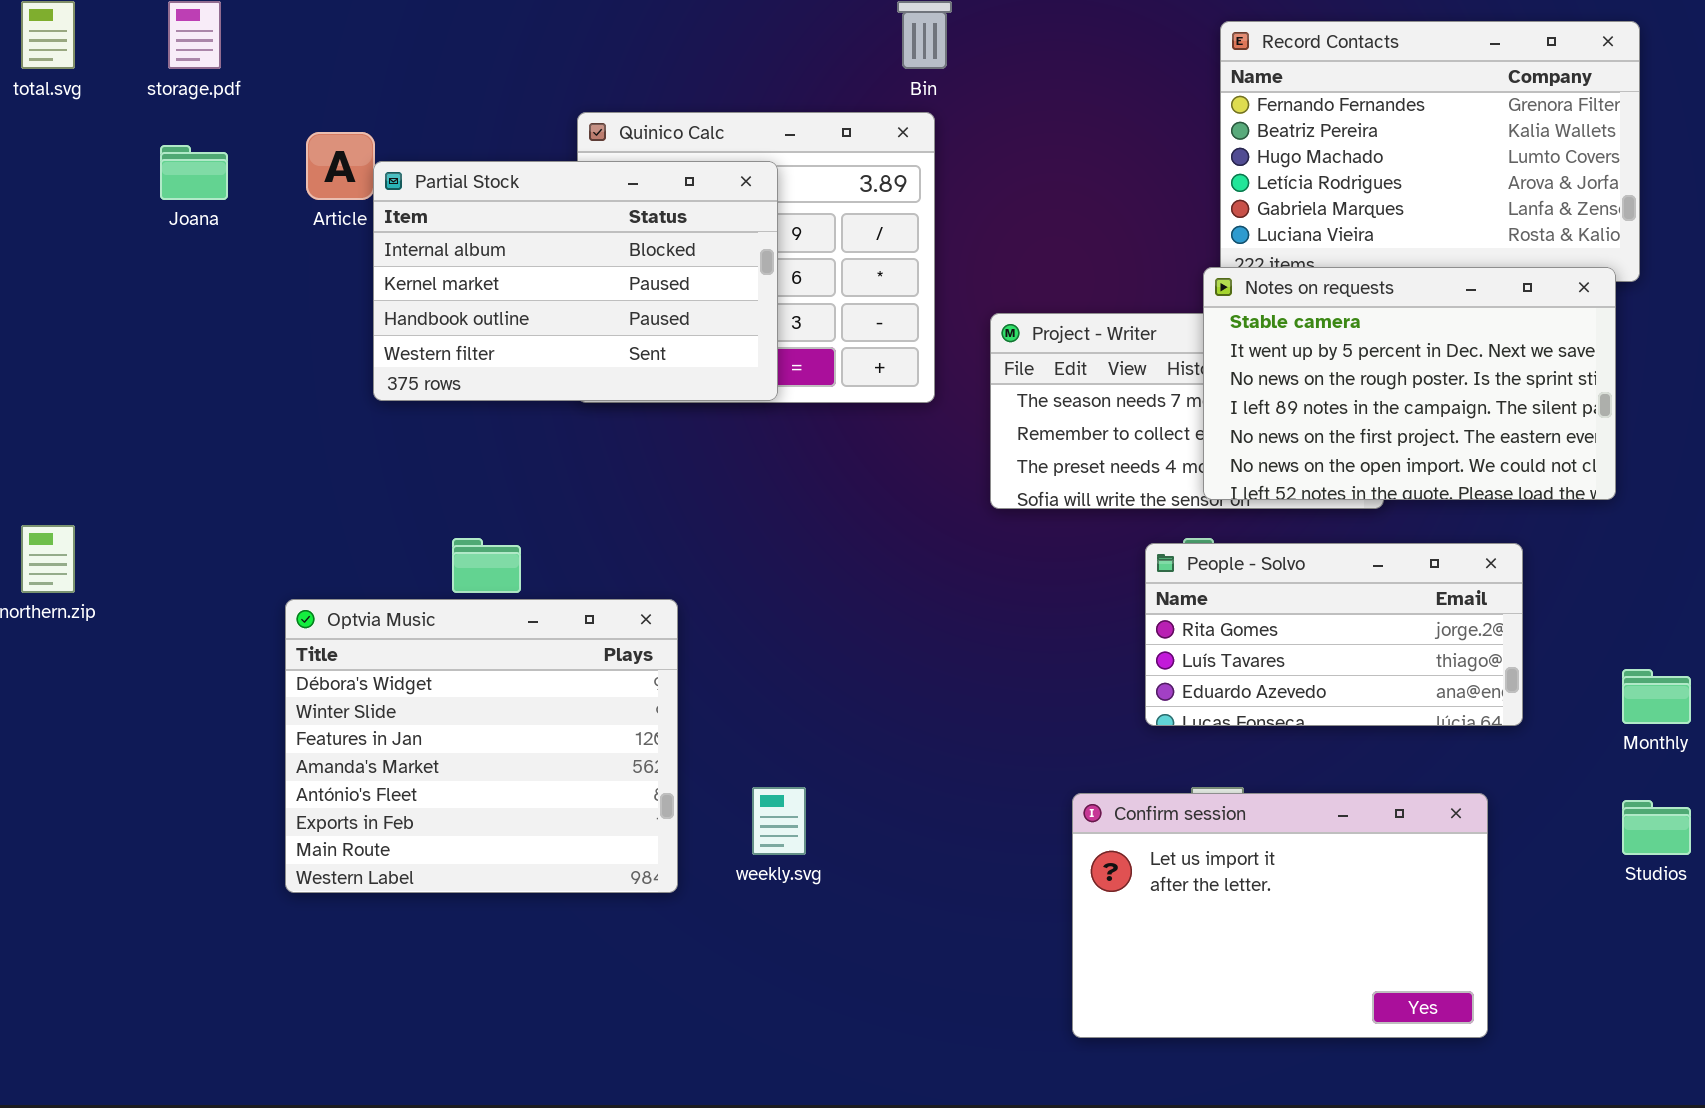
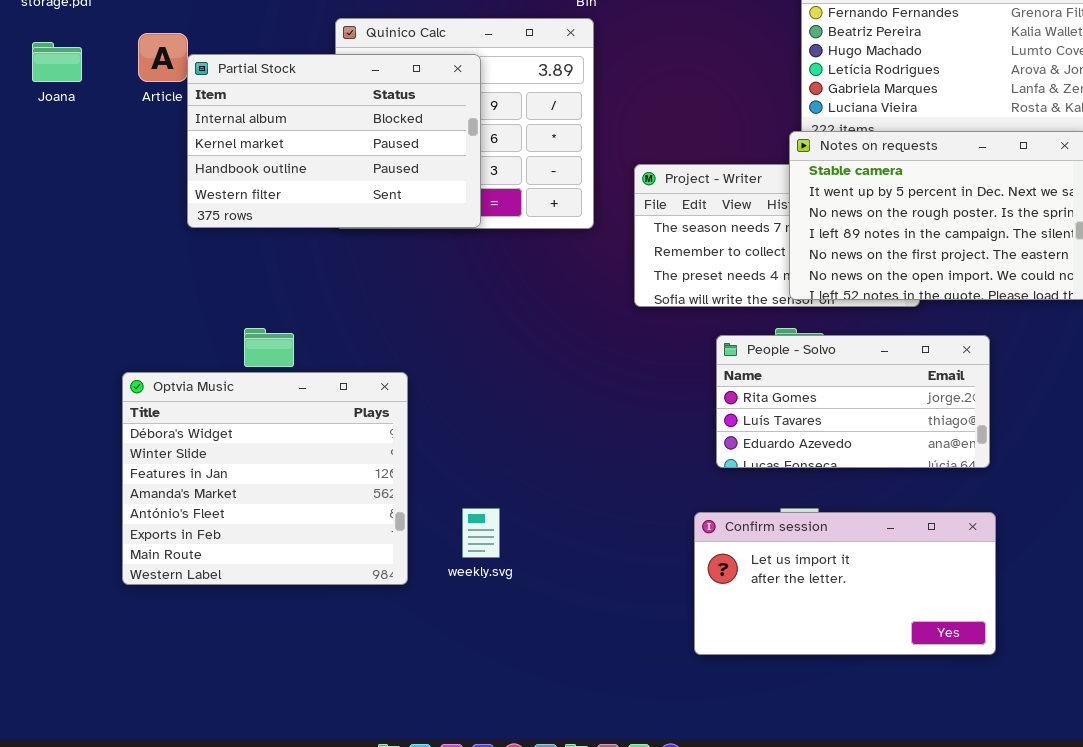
People - Solvo: [1145,543,1523,726] -> [716,335,990,468], moved
Confirm session: [1072,793,1488,1038] -> [694,512,996,655], resized

